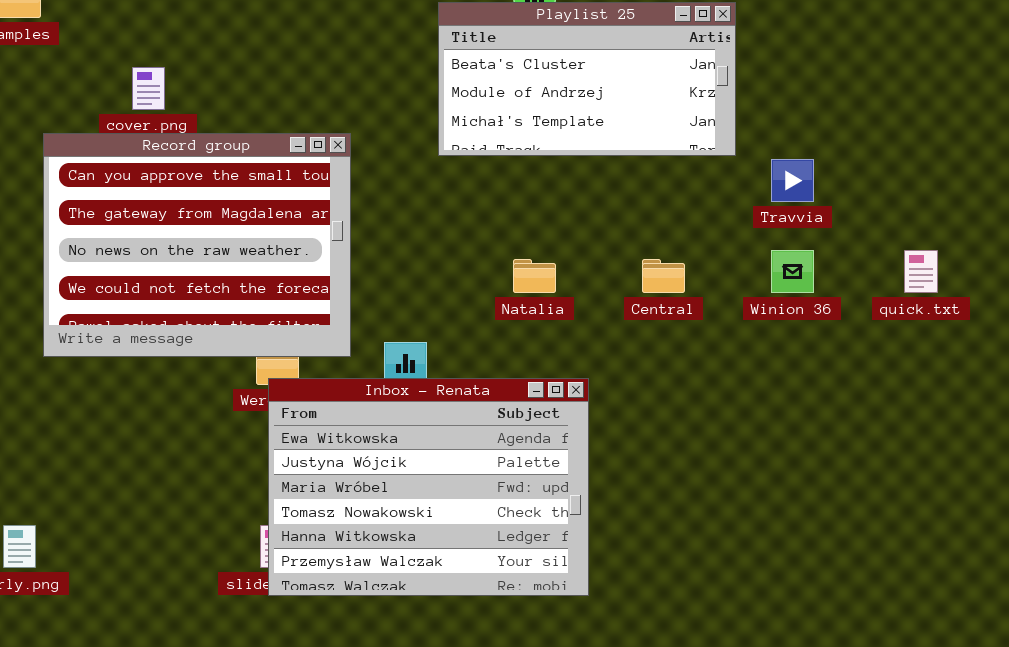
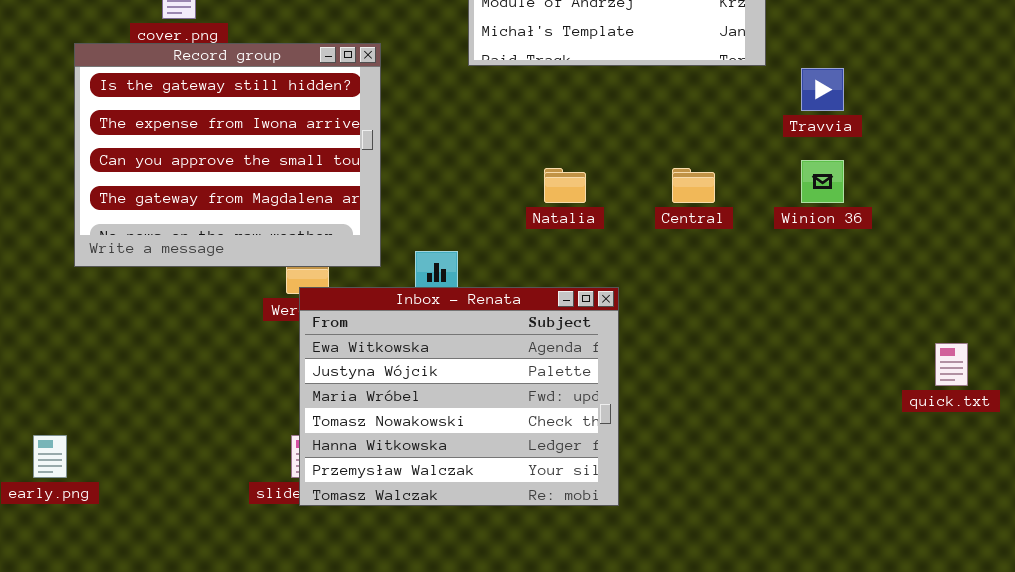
Record group: [43,133,351,357] -> [74,43,381,267], scrolled up 2 rows
quick.txt: [904,250,938,293] -> [935,343,968,386], moved

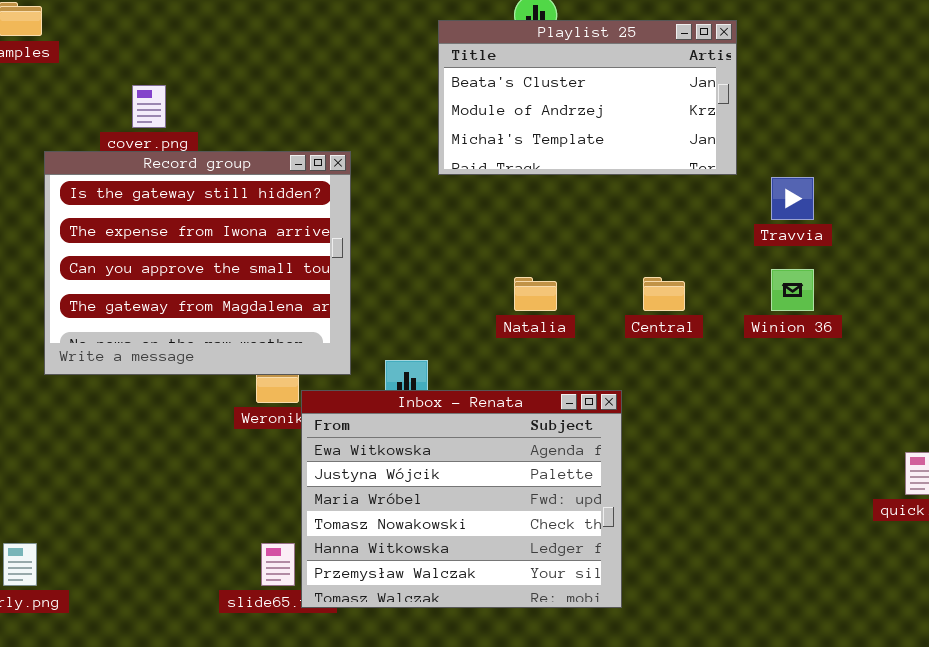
Inbox - Renata: [299,287,619,506] -> [301,390,622,608], moved

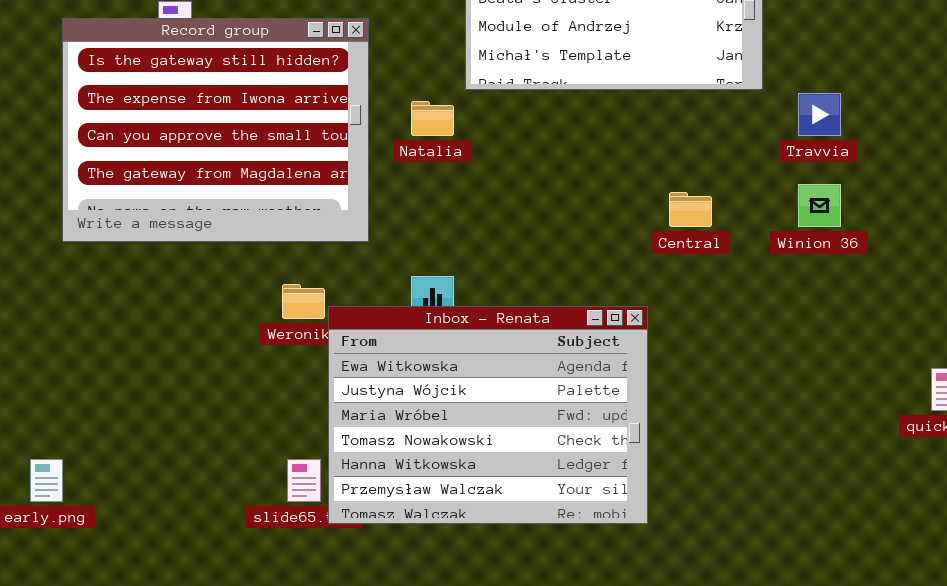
Record group: [44,151,351,375] -> [62,18,369,242], moved
Natalia: [514,277,557,311] -> [411,101,454,136], moved

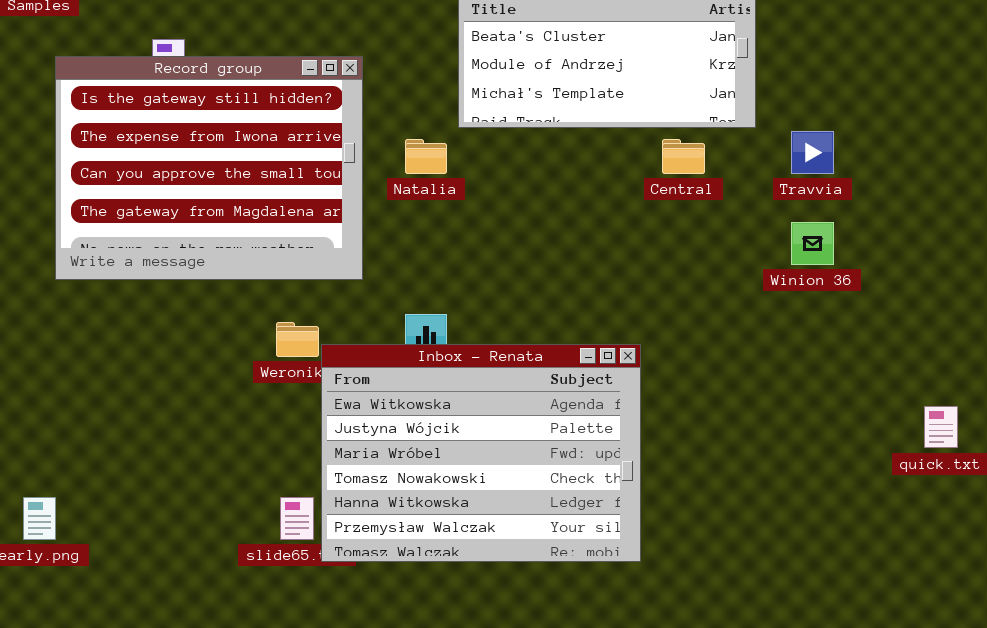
Central: [669,192,712,227] -> [662,139,705,174], moved

